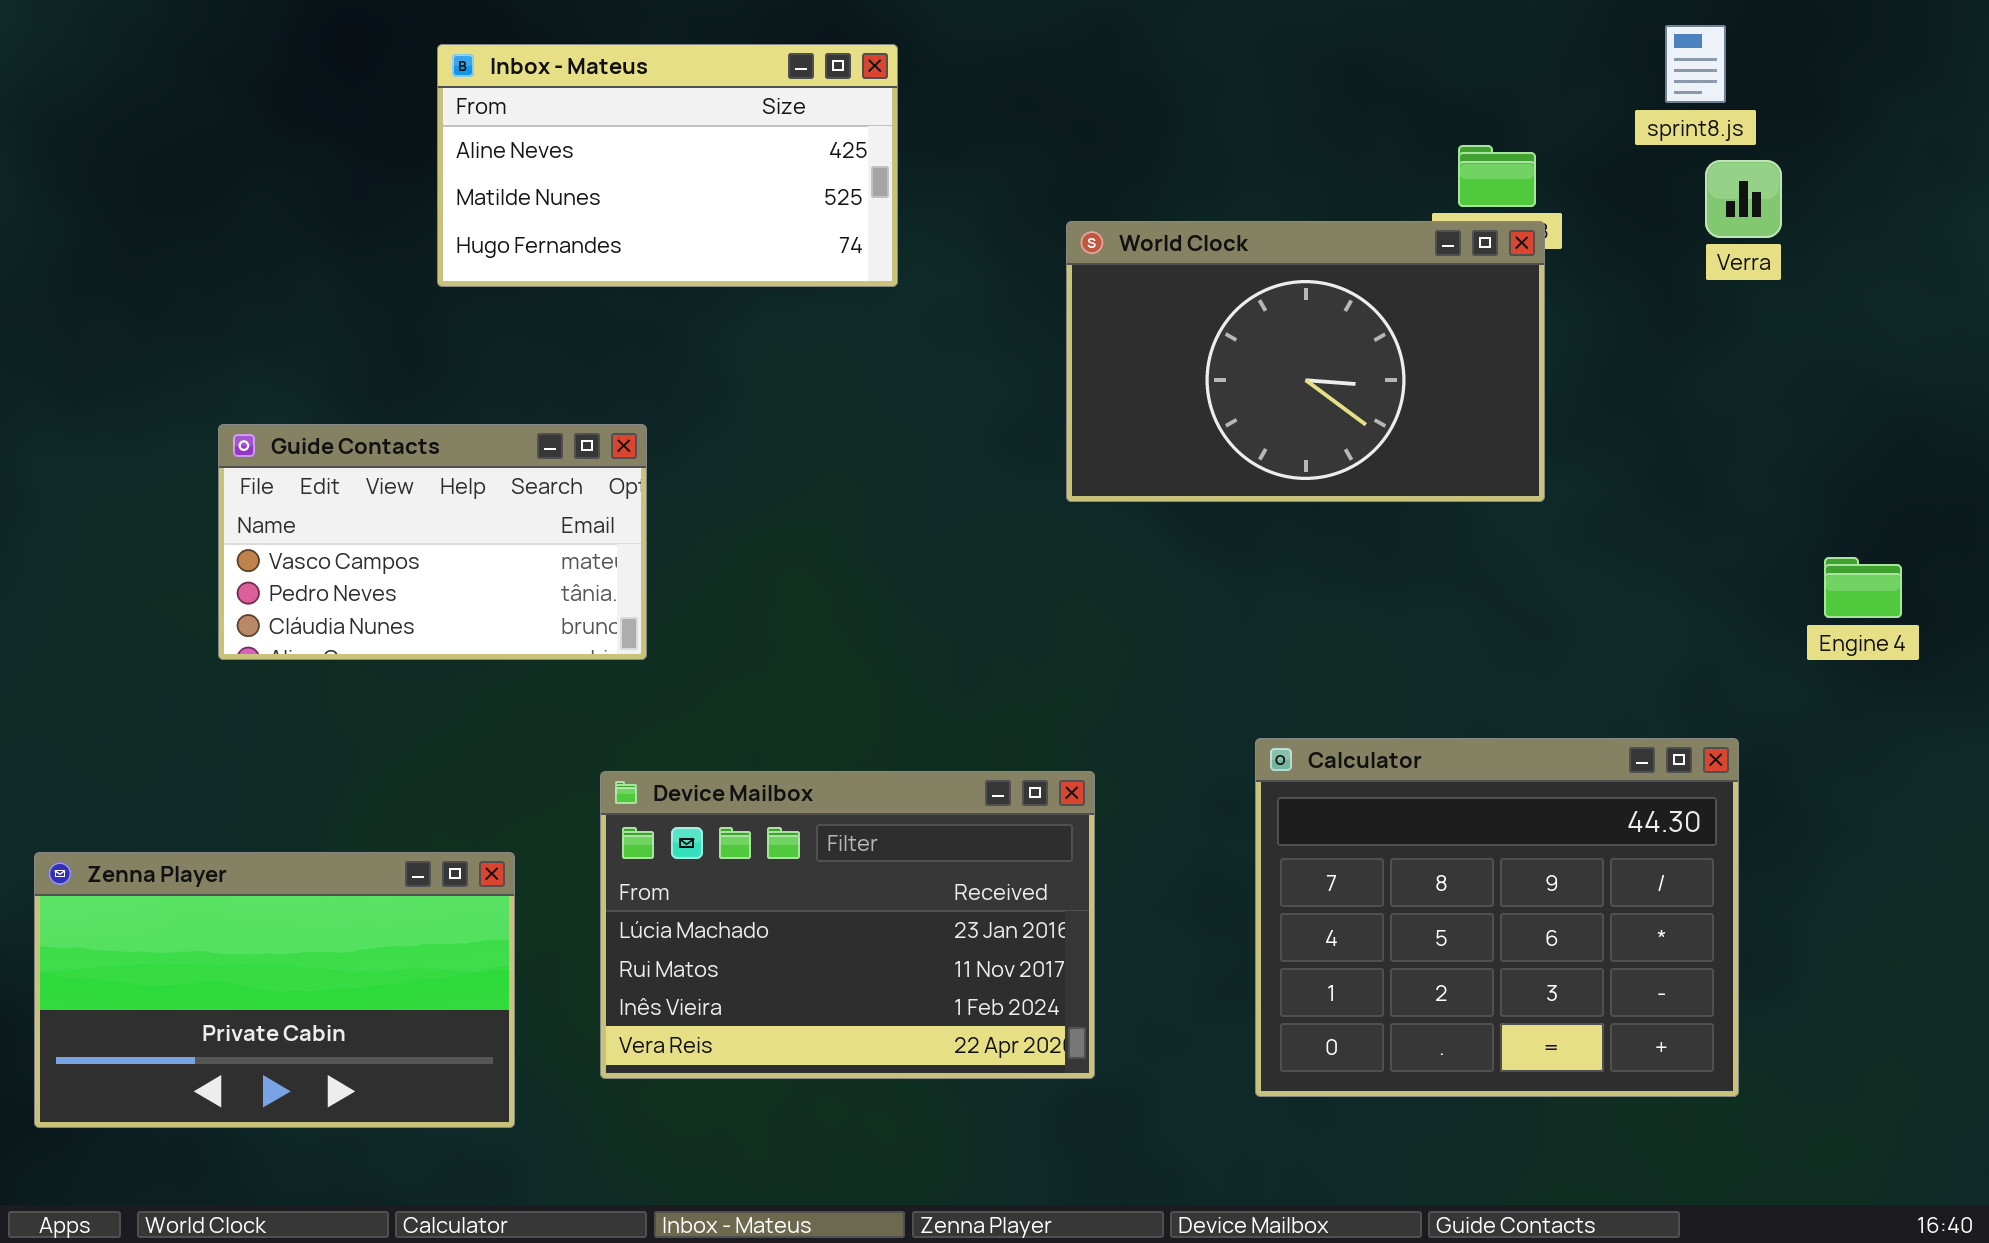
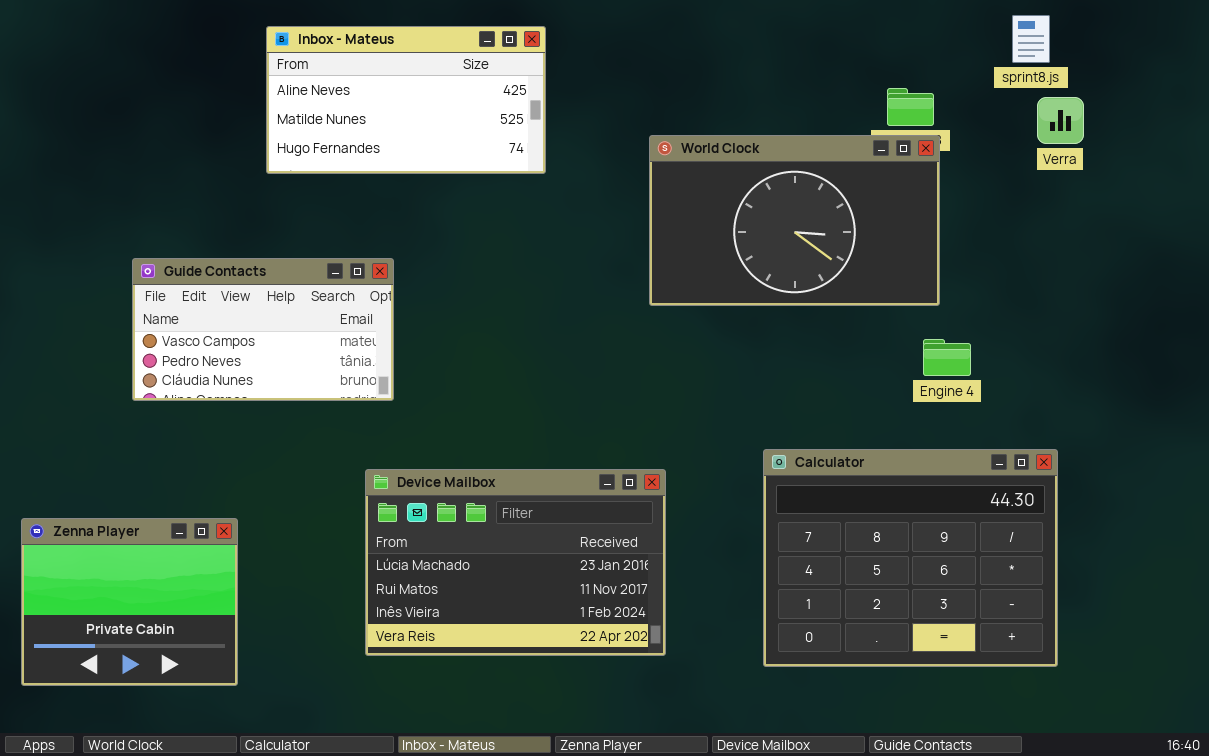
Engine 4: [1824,557,1902,618] -> [923,339,971,376], moved
Zenna Player: [34,852,515,1128] -> [21,518,238,686], resized

